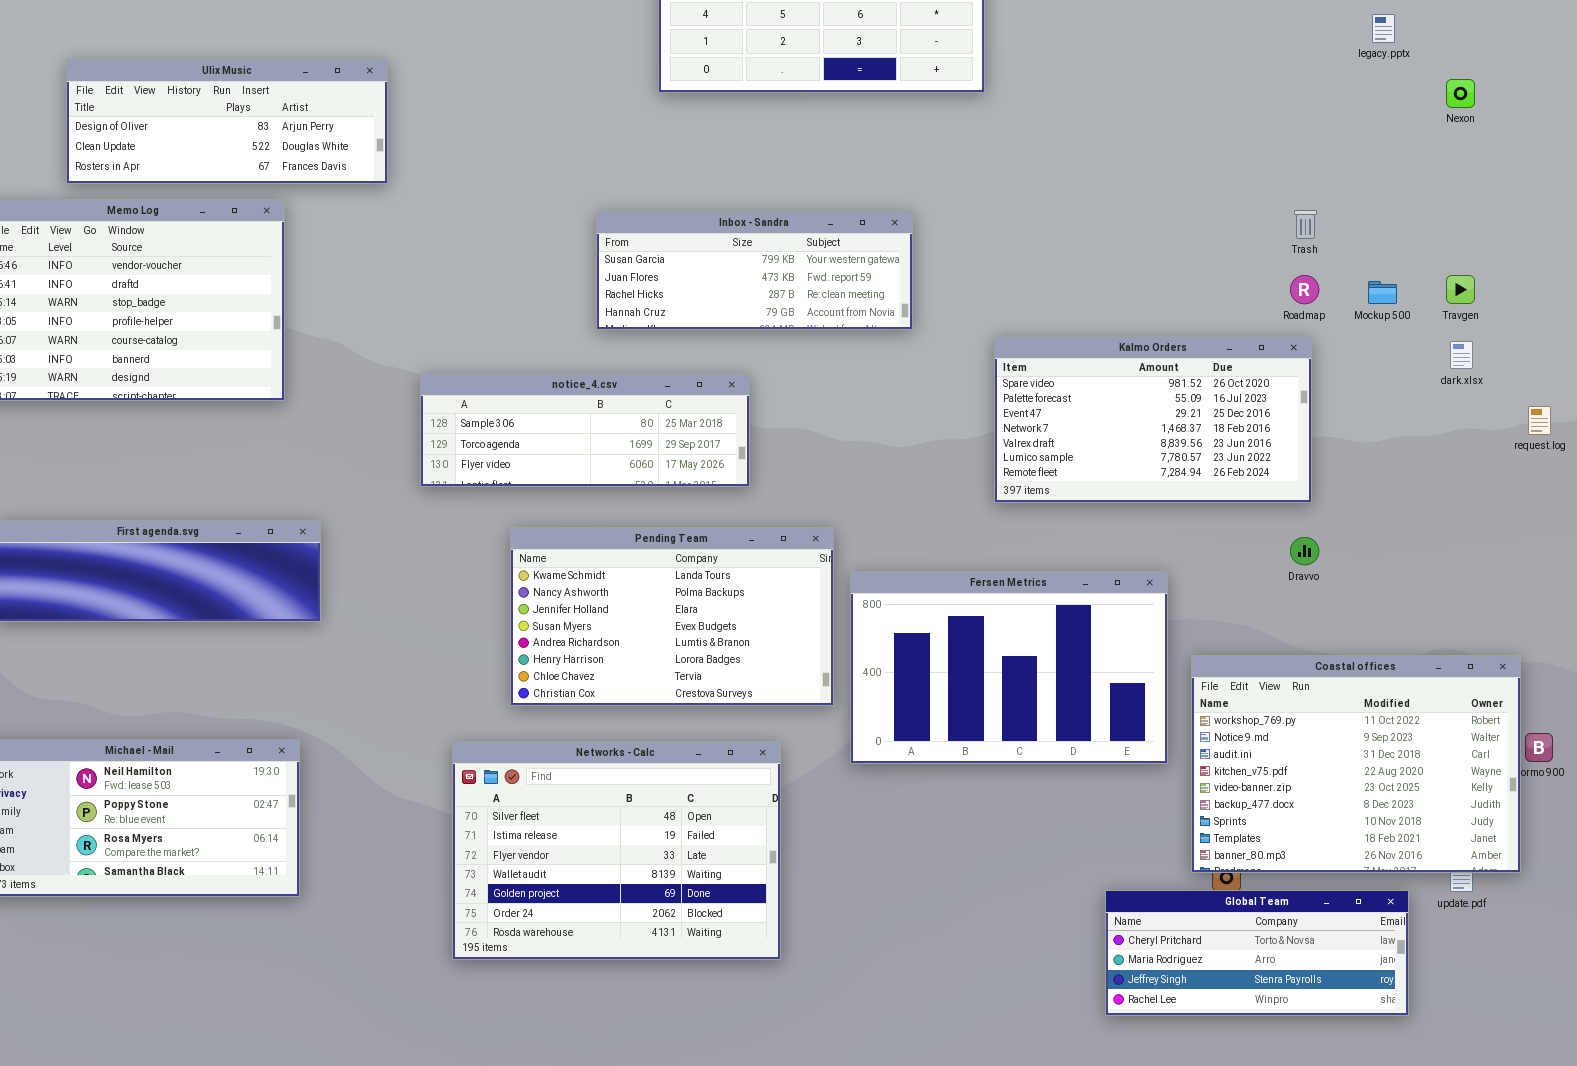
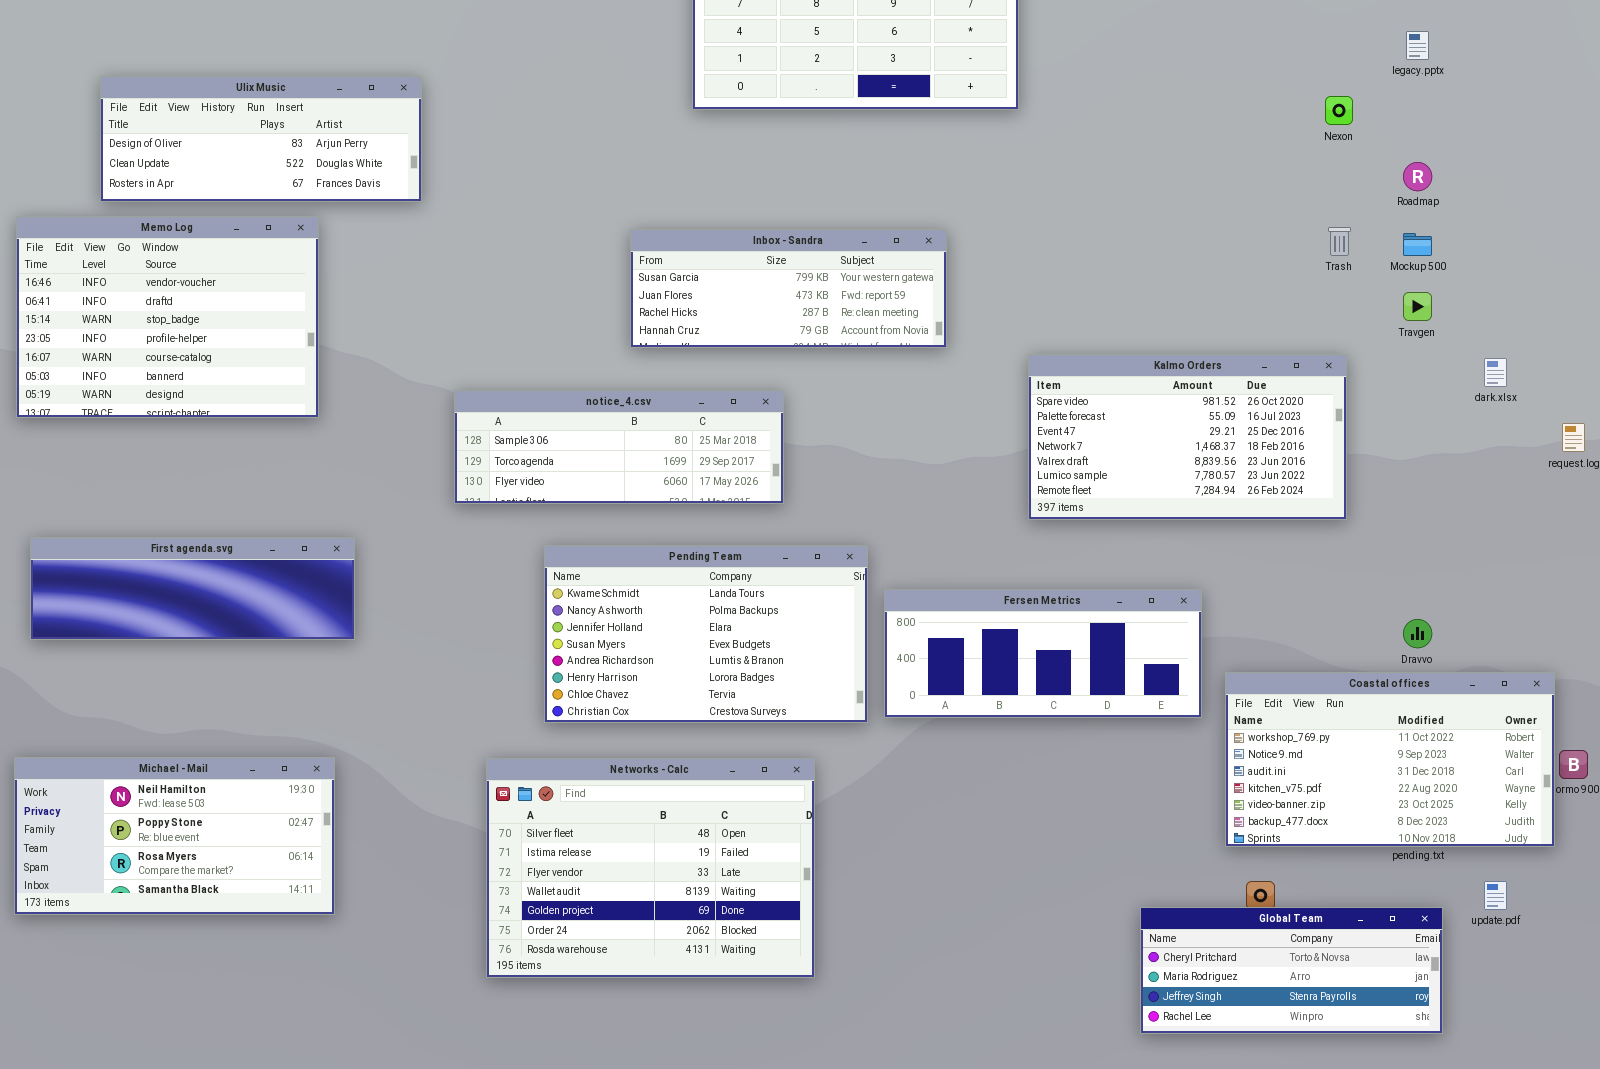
Nexon: [1446,79,1475,108] -> [1325,96,1353,125], moved
Roadmap: [1290,275,1319,304] -> [1403,162,1432,191], moved
Travgen: [1446,275,1475,304] -> [1403,292,1432,321], moved
Mockup 500: [1368,281,1397,304] -> [1403,233,1432,256], moved
Dravvo: [1290,537,1319,565] -> [1403,619,1432,648], moved
Fersen Metrics: [850,571,1168,764] -> [884,589,1202,718], resized
Coastal offices: [1191,655,1521,873] -> [1225,672,1555,847], resized

